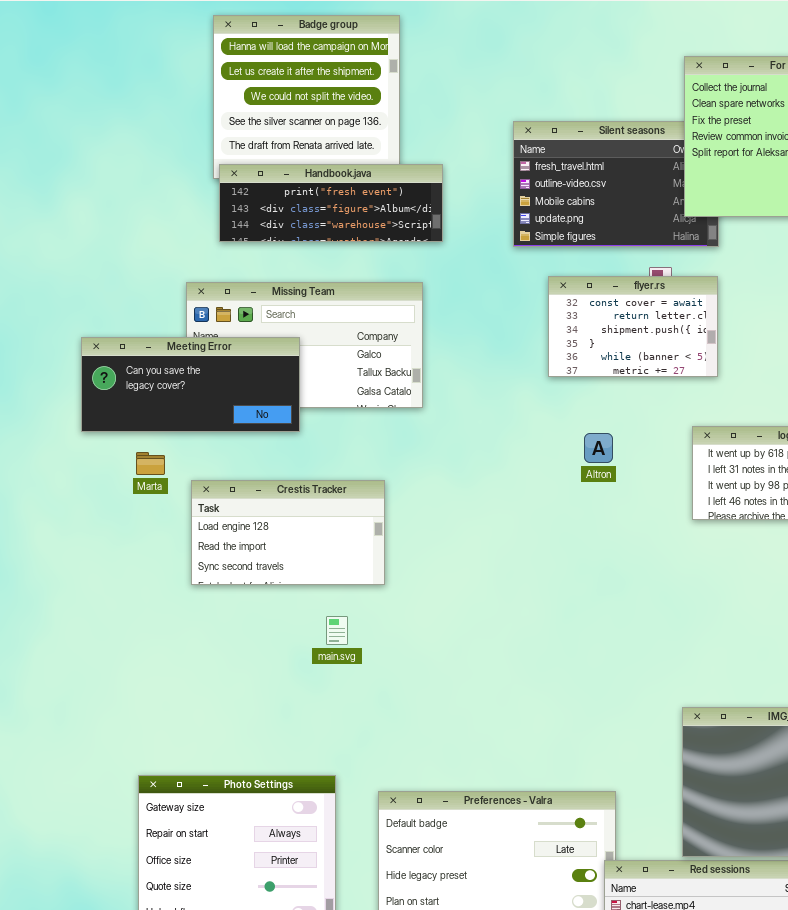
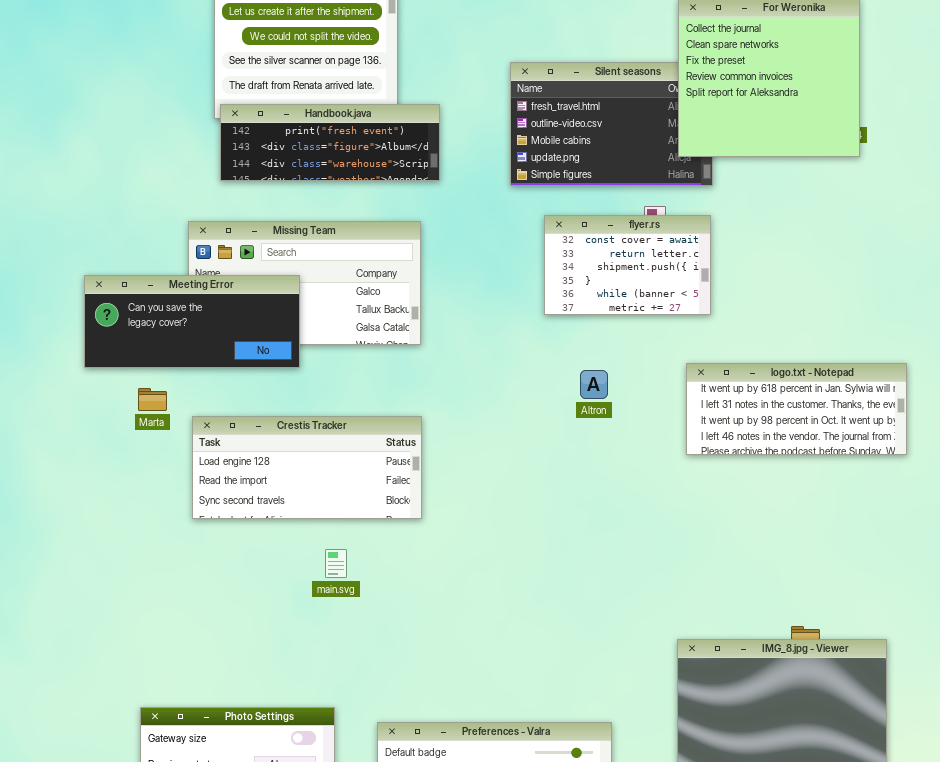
Crestis Tracker: [191,480,385,585] -> [192,416,422,519], resized

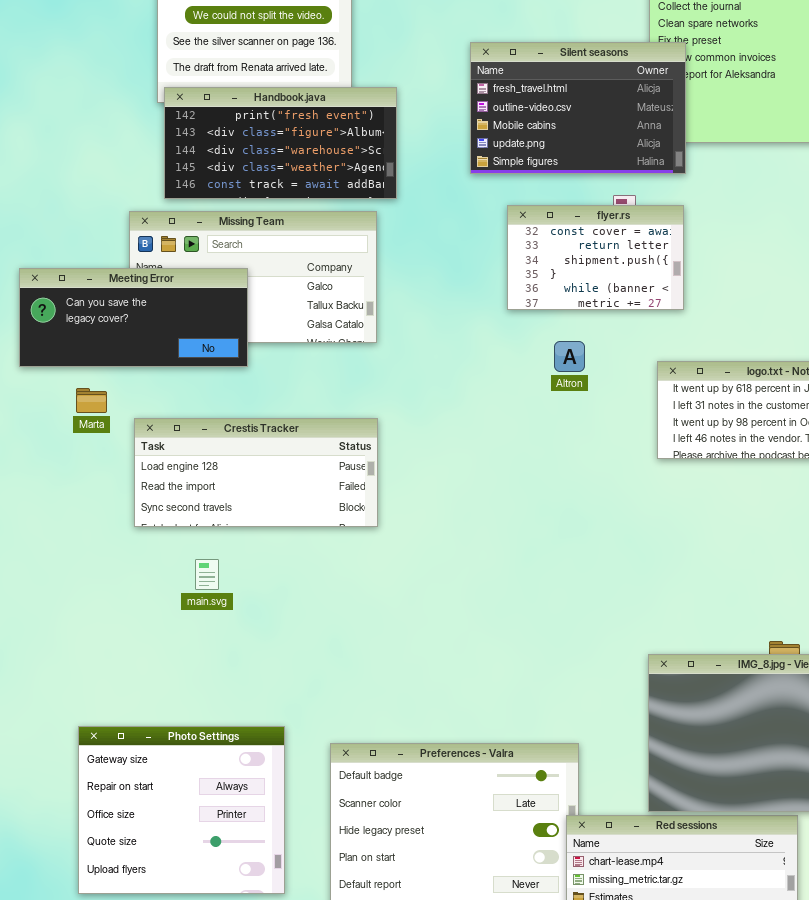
Silent seasons: [510,62,713,186] -> [470,42,686,174], raised
Handbook.java: [220,104,440,181] -> [164,87,397,199], resized
Altron: [580,370,608,399] -> [554,341,585,372], moved
main.svg: [325,549,347,578] -> [195,559,219,590], moved

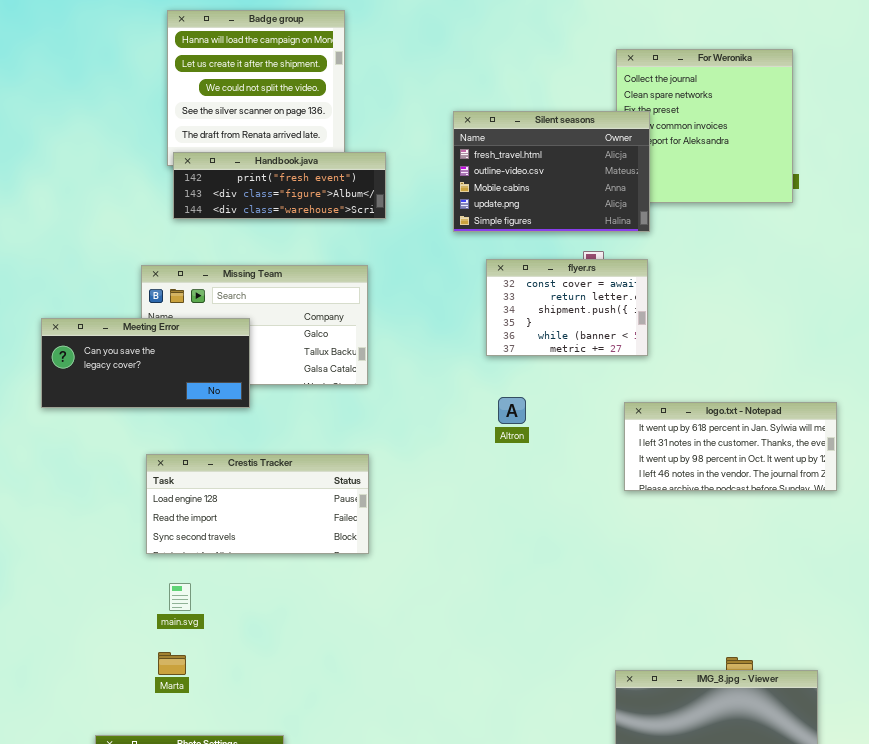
Handbook.java: [164,87,397,199] -> [173,152,386,219], resized
Altron: [554,341,585,372] -> [498,397,526,424], moved
Marta: [76,388,107,413] -> [158,652,186,675], moved
main.svg: [195,559,219,590] -> [169,583,191,611], moved

